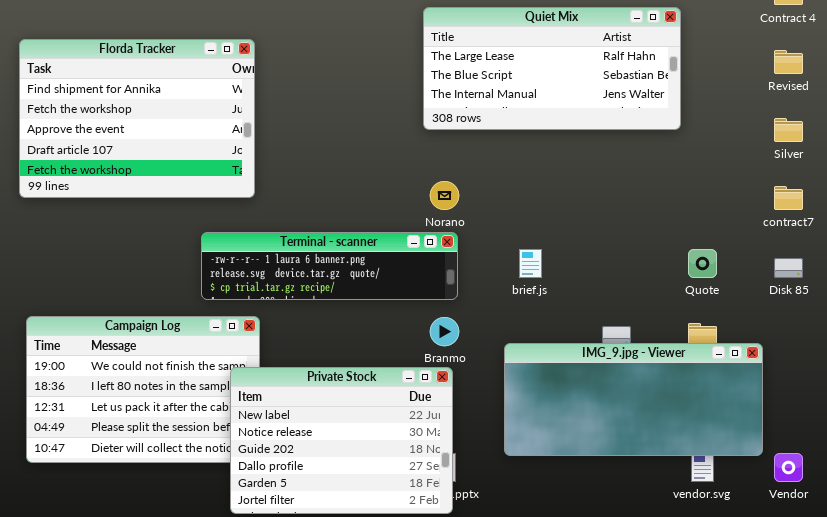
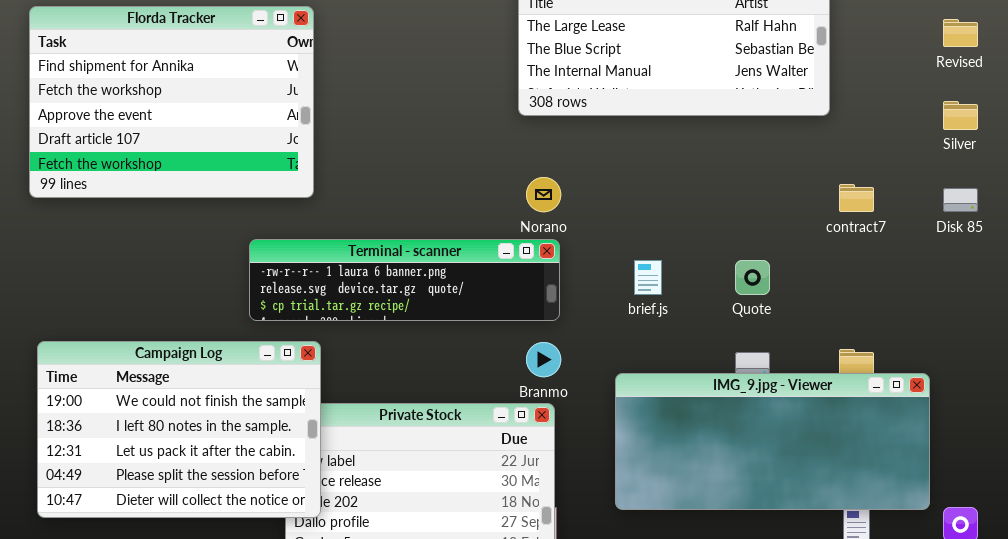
contract7: [774,186,803,210] -> [839,184,874,212], moved
Quote: [688,249,717,278] -> [735,260,770,295], moved
Disk 85: [774,258,803,278] -> [943,188,978,212], moved
Campaign Log: [26,316,260,463] -> [37,341,321,518], raised

